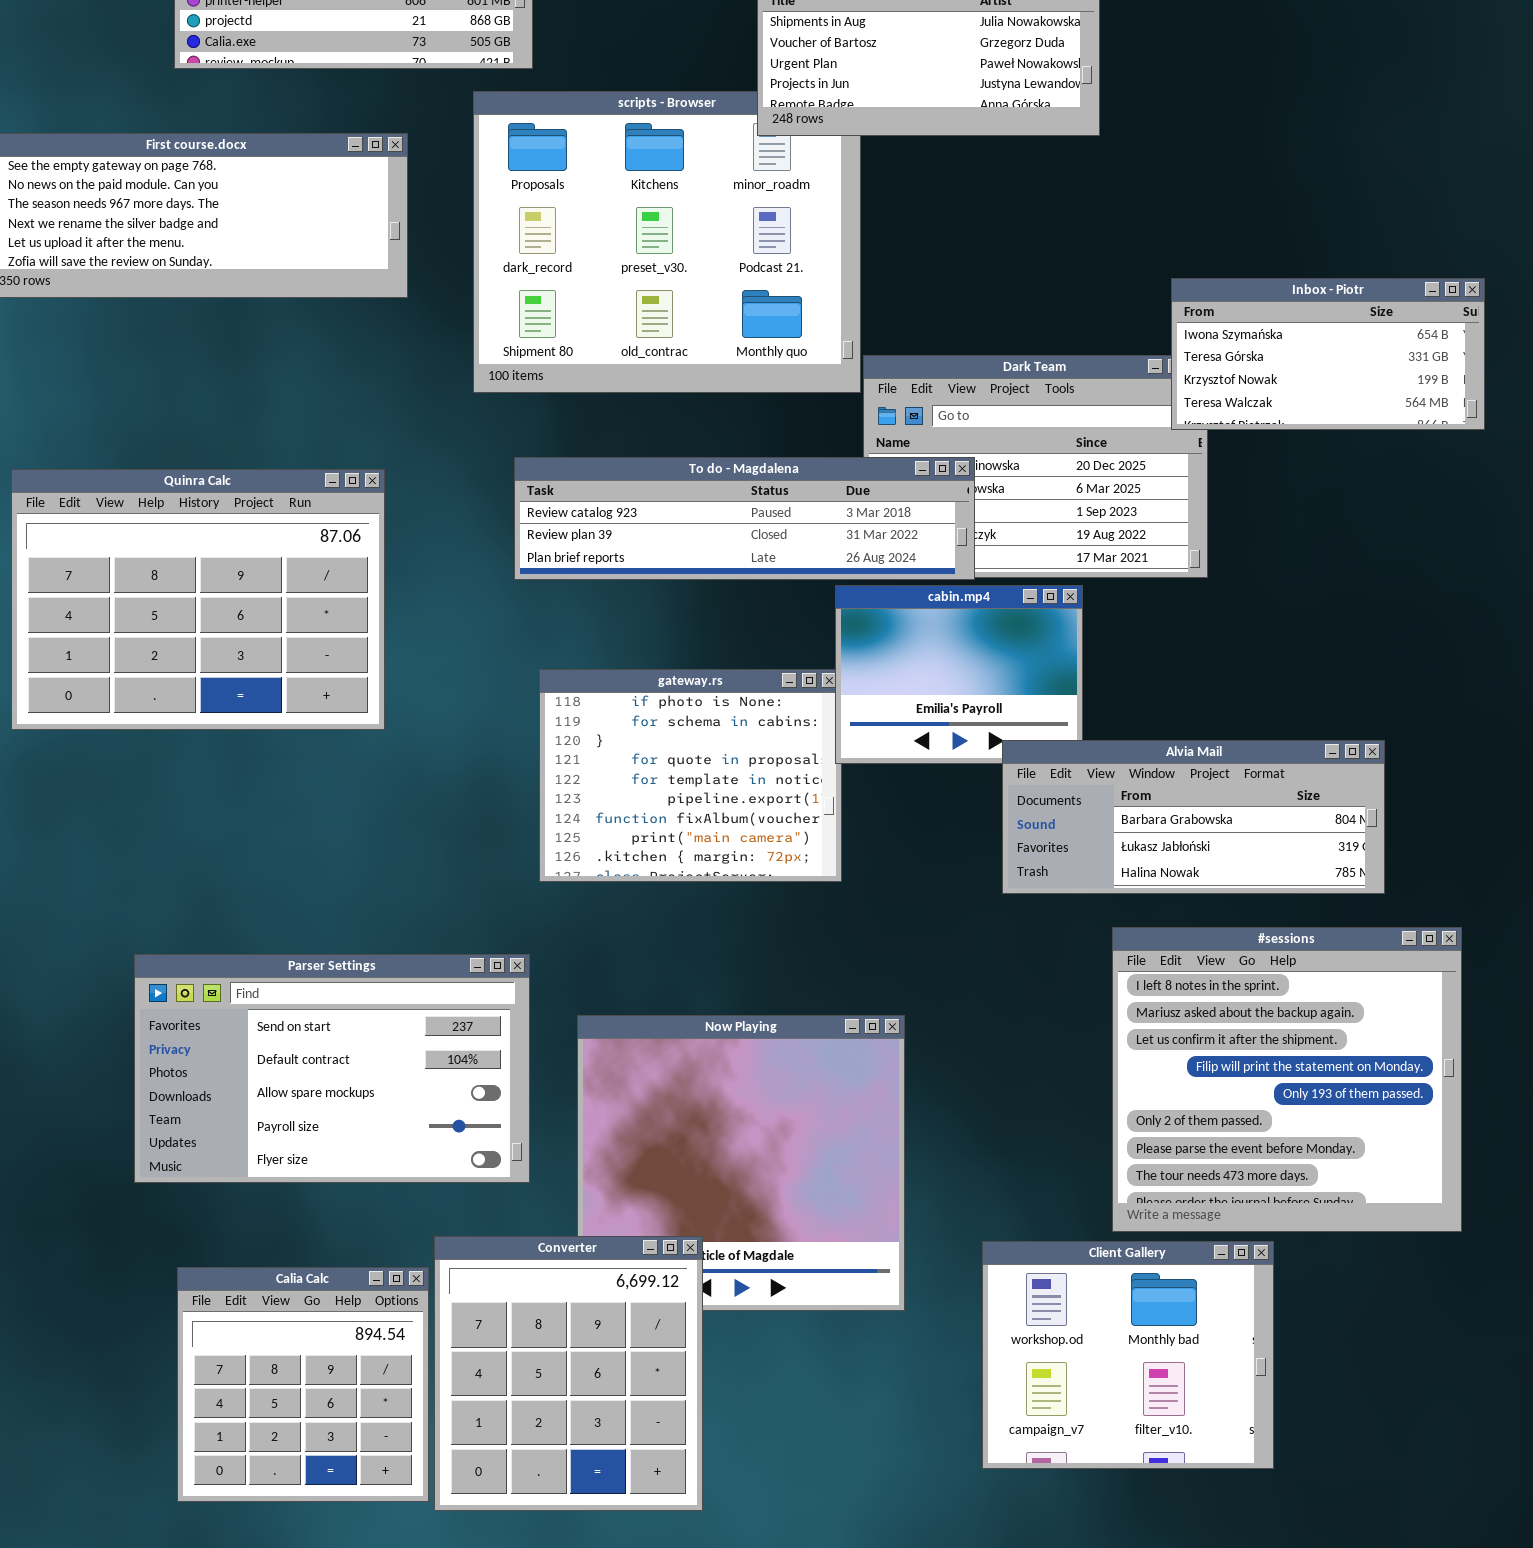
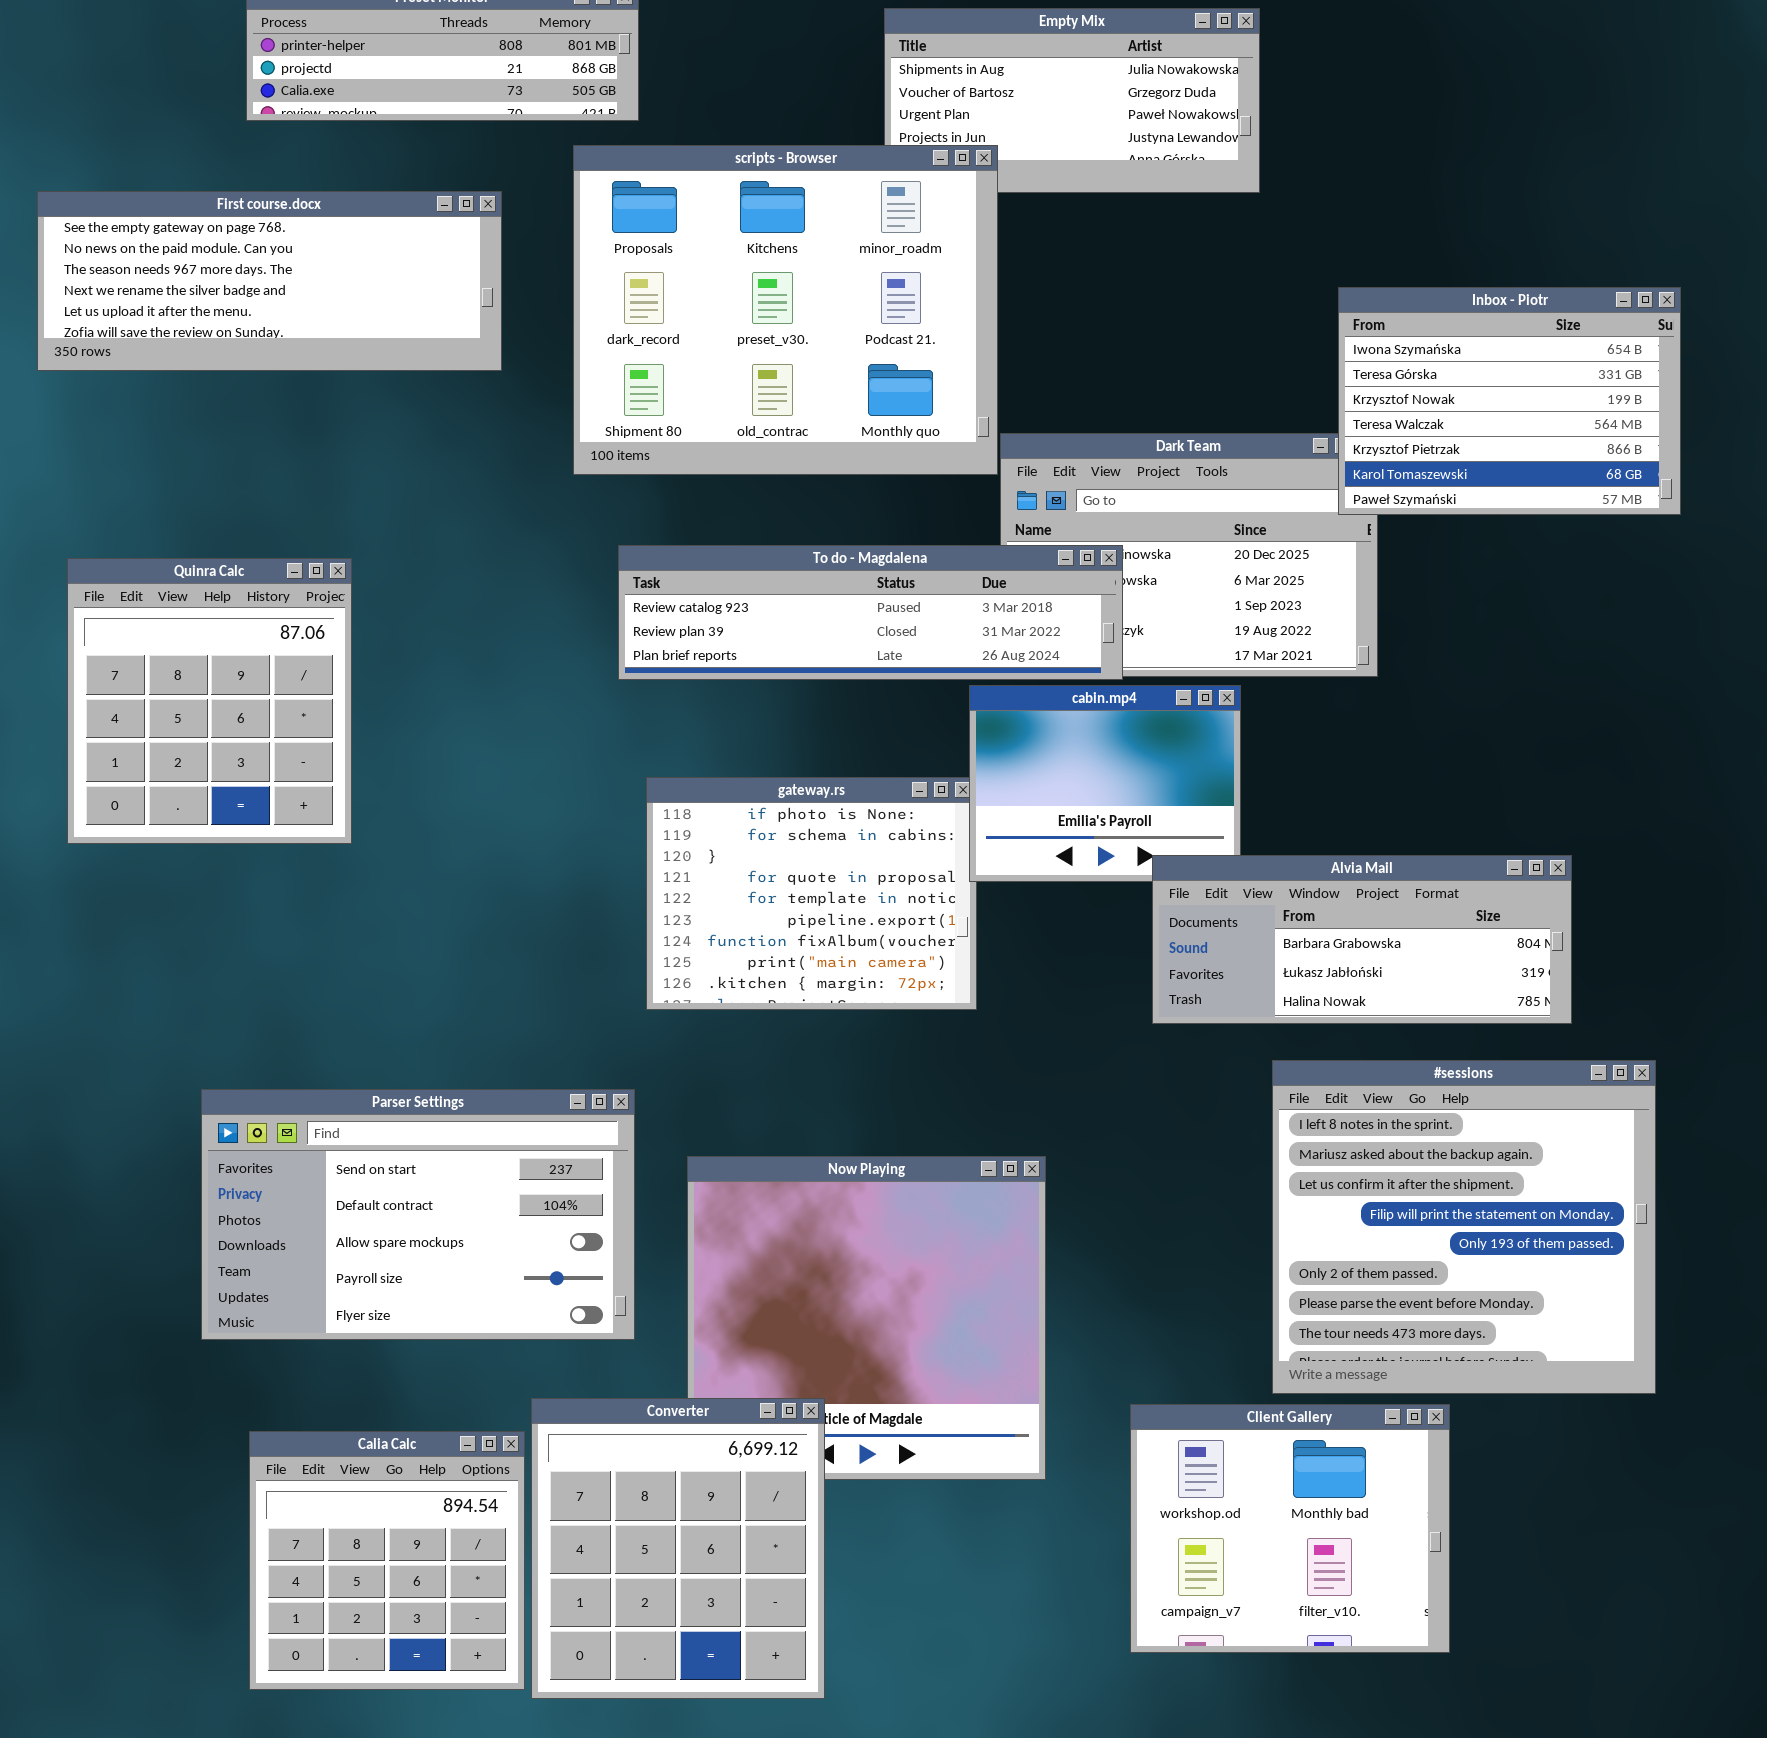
scripts - Browser: [473,91,861,393] -> [573,145,998,475], raised
Inbox - Piotr: [1171,278,1485,430] -> [1338,287,1681,515], resized
Quinra Calc: [11,469,385,730] -> [67,558,352,844], resized

